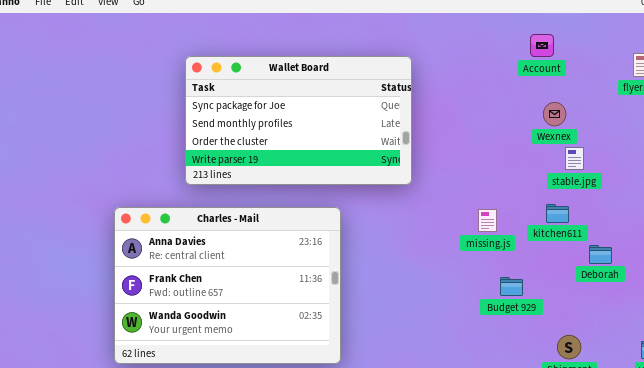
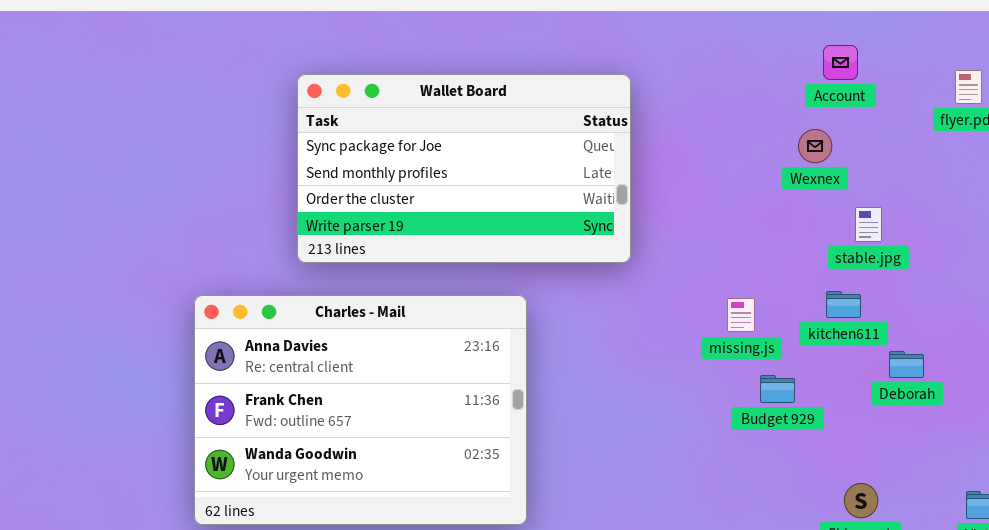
Account: [530,34,554,57] -> [823,45,858,80], moved
Wexnex: [543,102,566,126] -> [798,129,832,163], moved
Budget 929: [500,277,523,296] -> [760,375,795,403], moved

